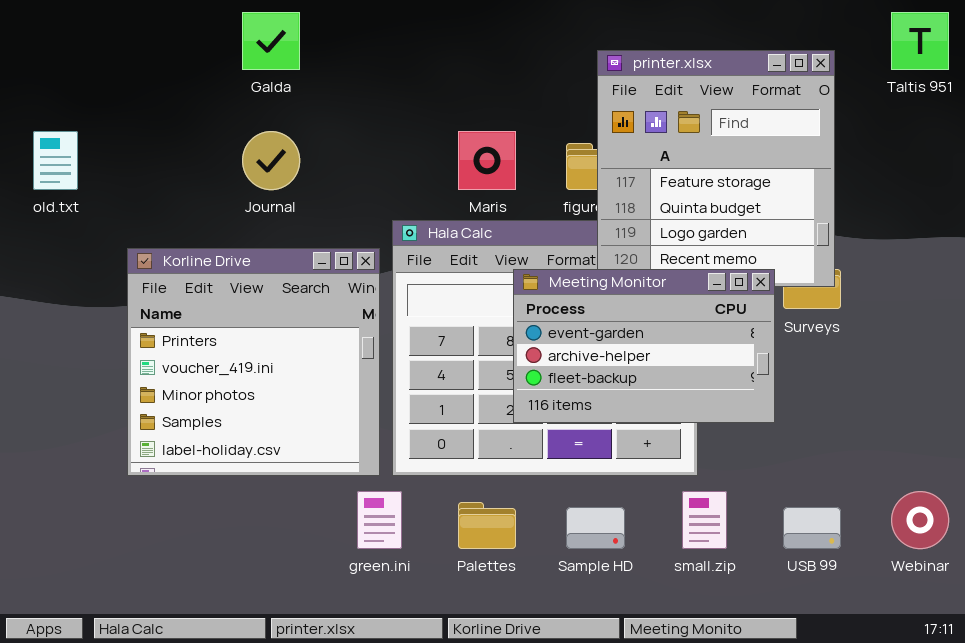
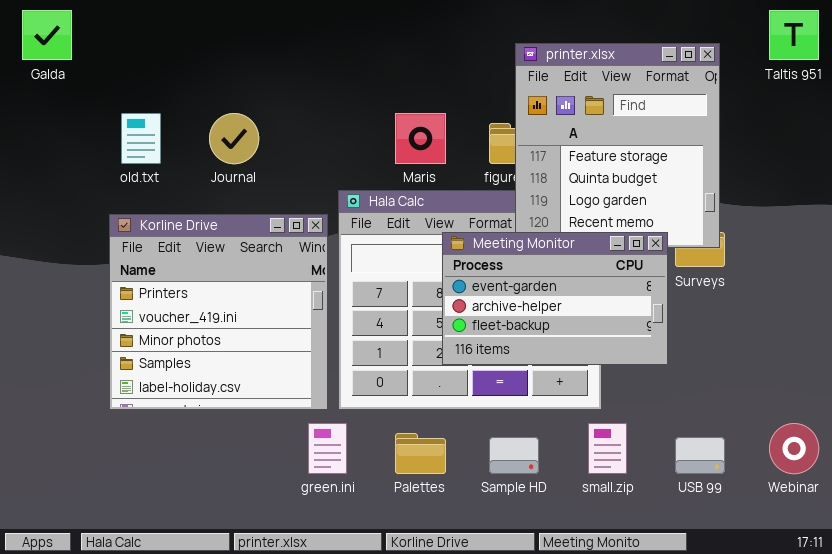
Galda: [242,12,300,70] -> [22,10,72,60], moved
old.txt: [33,131,78,190] -> [121,113,161,164], moved

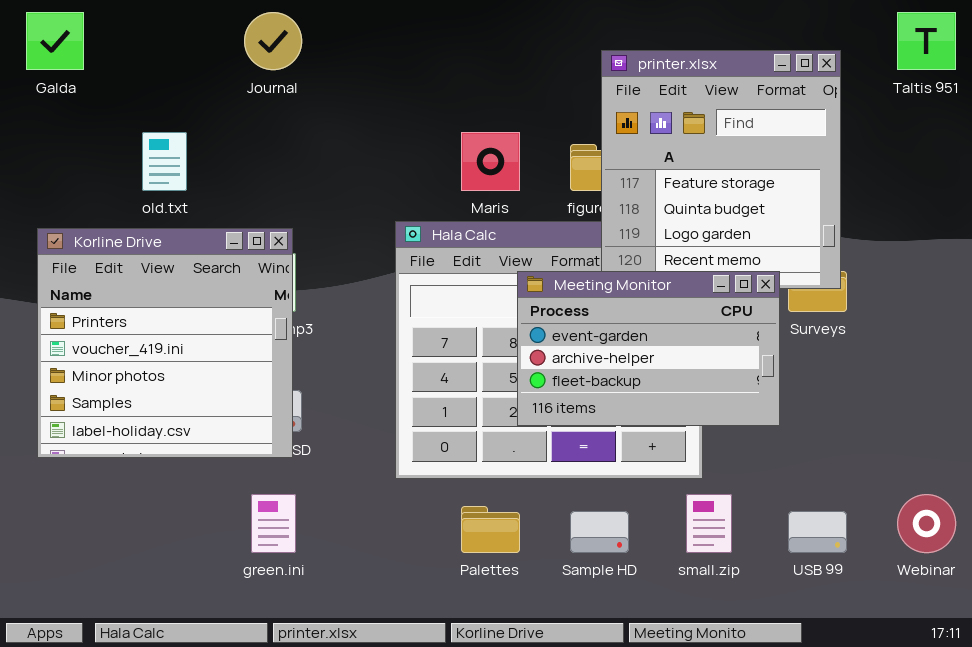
Journal: [209,113,259,164] -> [244,12,302,70], moved
Korline Drive: [109,214,328,410] -> [37,228,293,458], moved
green.ini: [308,423,347,474] -> [251,494,296,553], moved

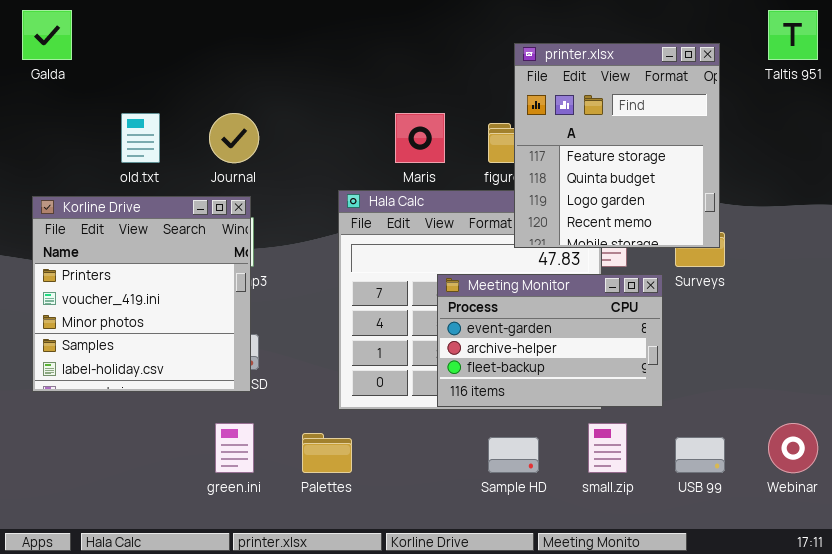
Journal: [244,12,302,70] -> [209,113,259,163], moved
Meeting Monitor: [517,271,780,426] -> [437,274,663,407], moved
Palettes: [461,506,520,553] -> [302,433,352,473], moved

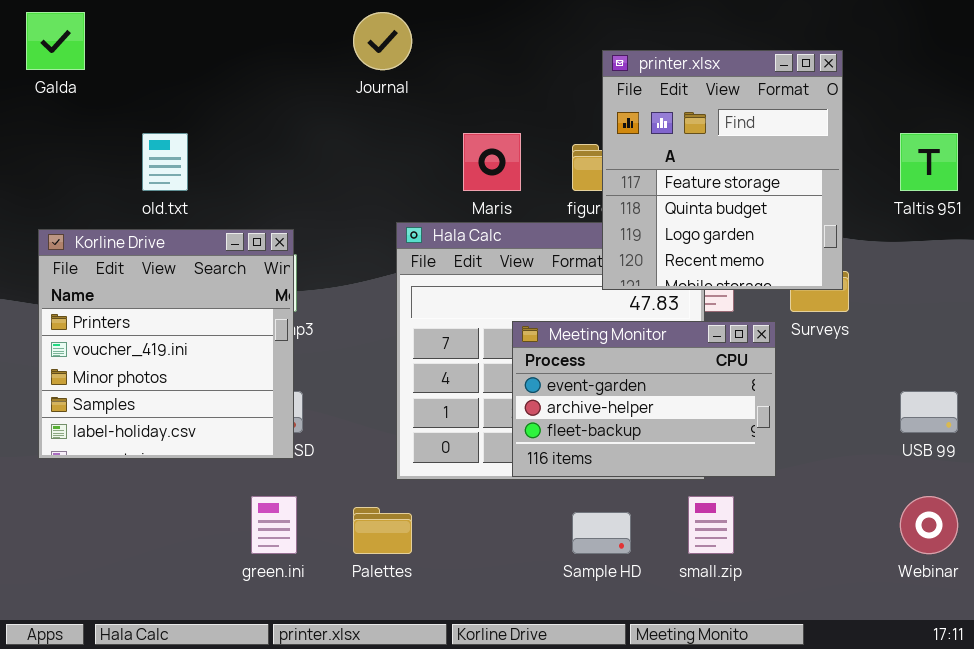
Taltis 951: [768,10,818,60] -> [900,133,958,191], moved
Journal: [209,113,259,163] -> [353,12,412,70], moved
USB 99: [675,437,725,473] -> [900,391,958,433], moved

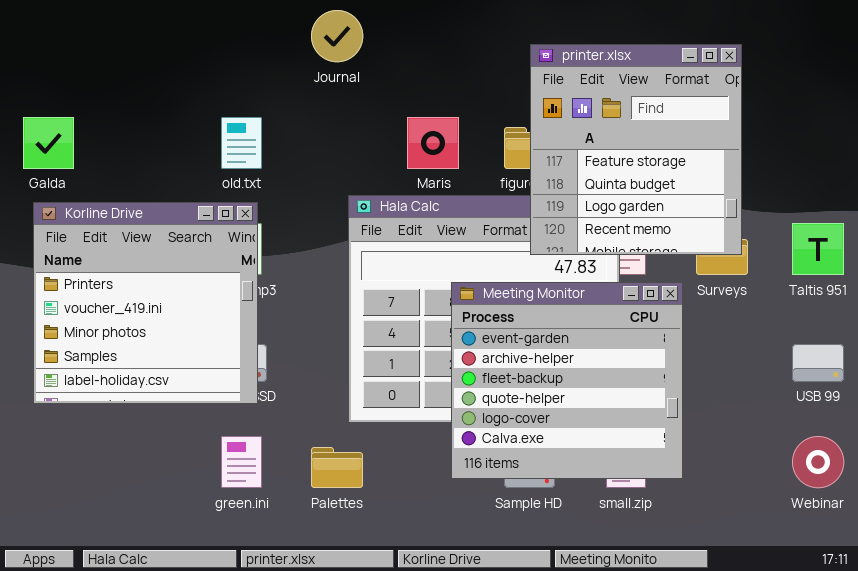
Galda: [26,12,85,70] -> [23,117,74,169], moved
old.txt: [142,133,188,191] -> [221,117,262,169], moved
Taltis 951: [900,133,958,191] -> [792,223,844,275], moved
Meeting Monitor: [512,321,776,477] -> [451,282,683,479], resized

